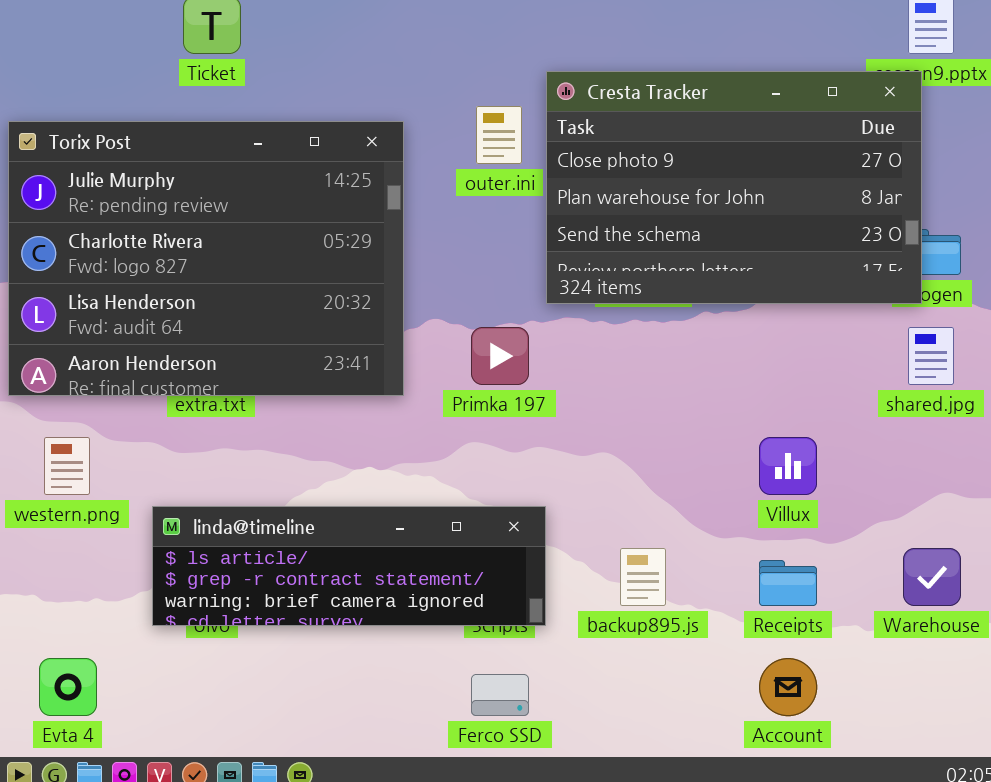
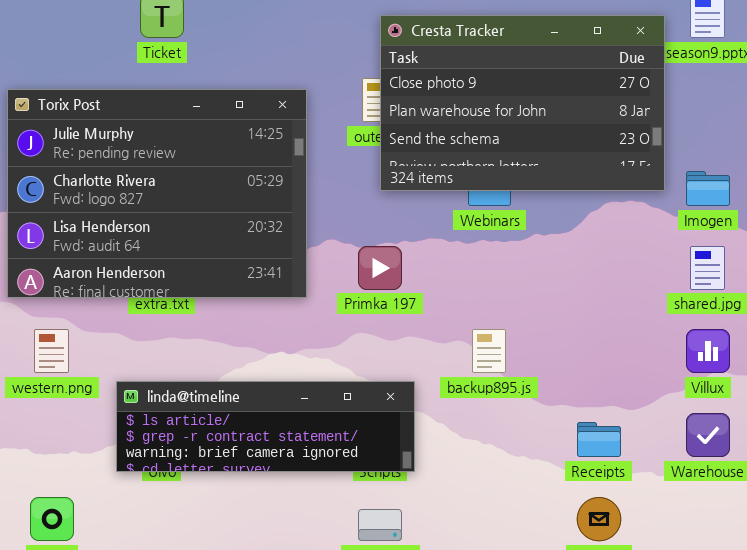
Cresta Tracker: [546,71,922,304] -> [380,15,665,191], moved
Villux: [759,437,817,495] -> [686,329,730,373], moved
backup895.js: [620,548,666,606] -> [472,329,506,373], moved

